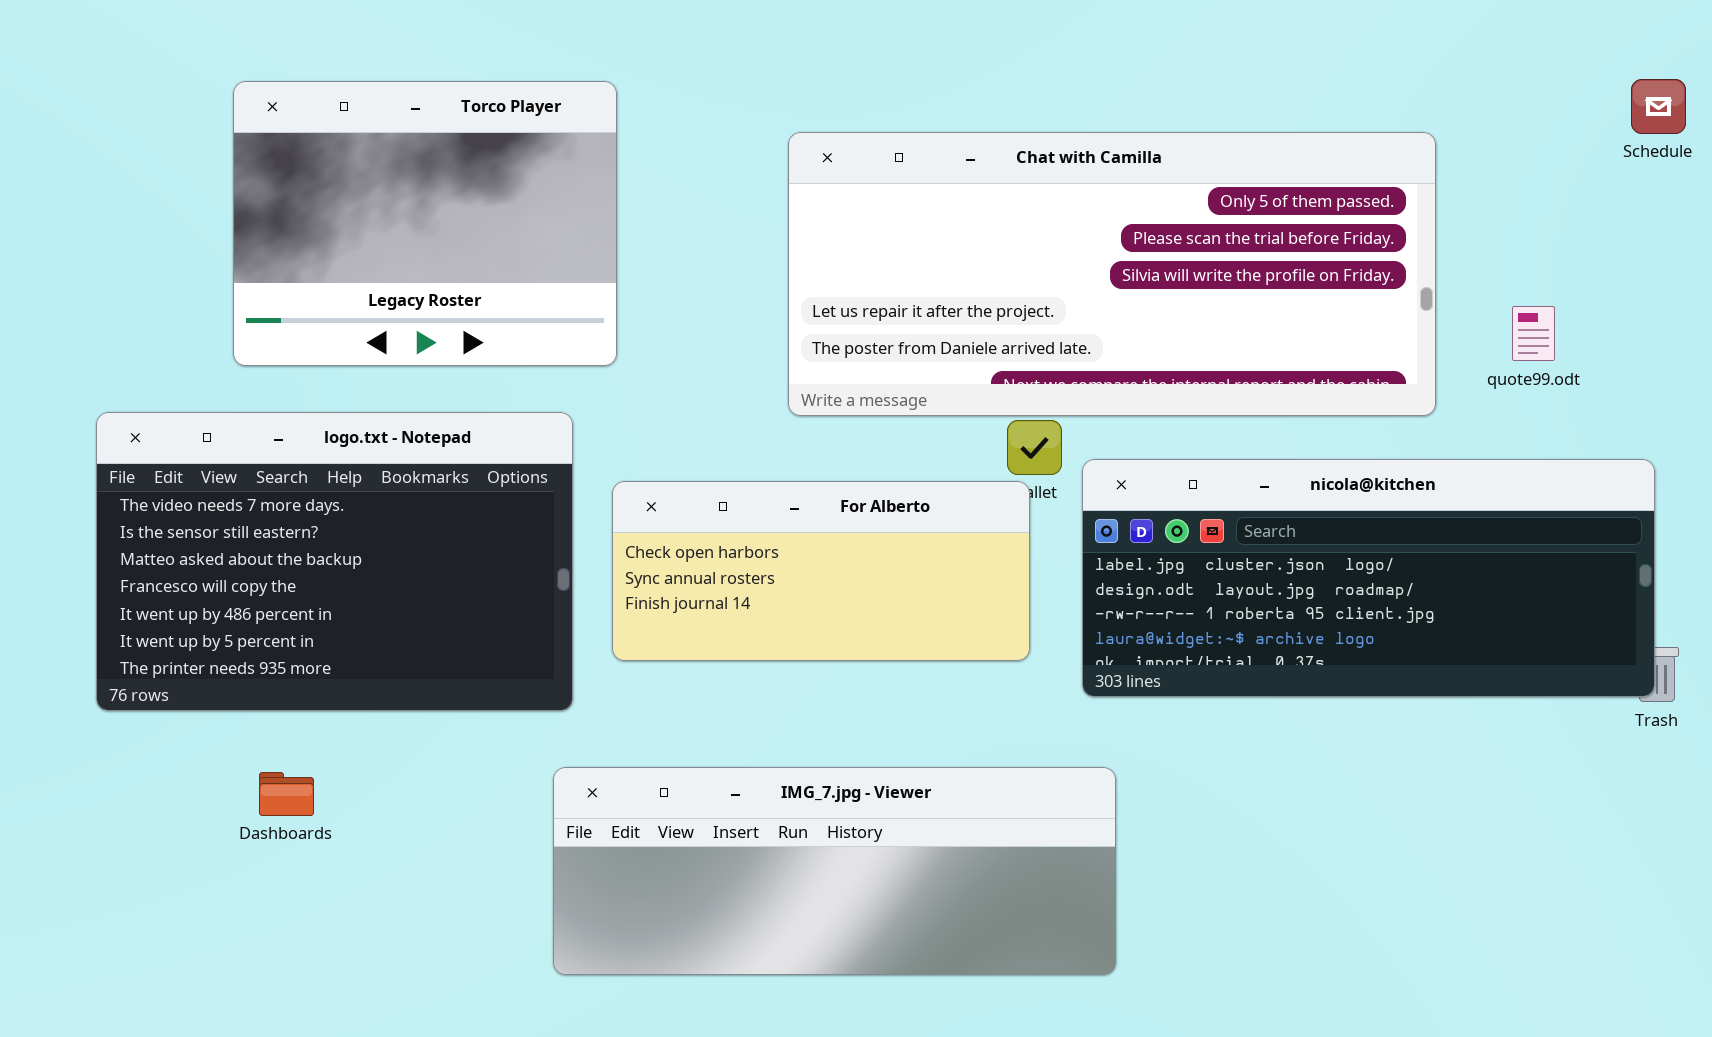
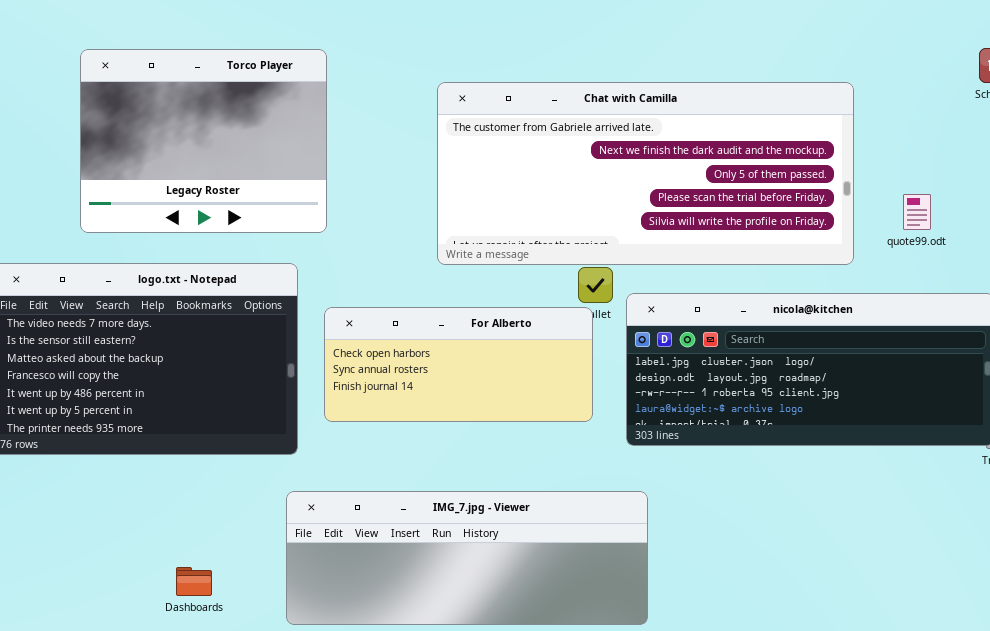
Chat with Camilla: [788,132,1436,416] -> [437,82,854,265], scrolled up 2 rows
Dashboards: [259,772,314,816] -> [176,567,212,596], moved

